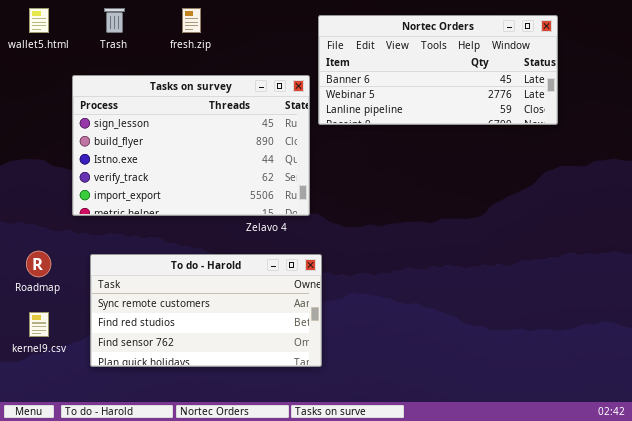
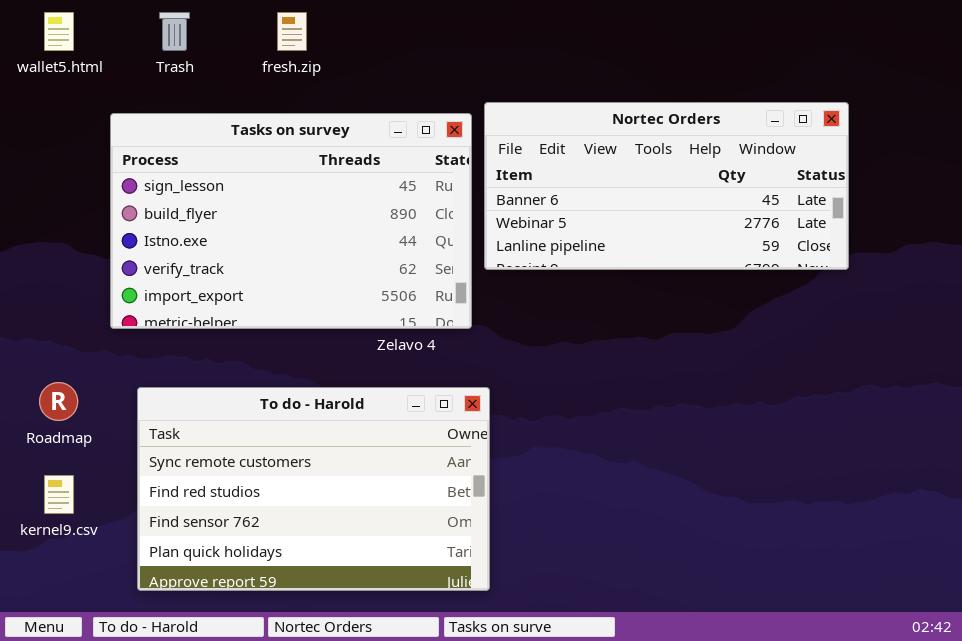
Nortec Orders: [318,15,558,125] -> [484,102,849,270], moved
To do - Harold: [90,254,322,367] -> [137,387,490,591], resized

